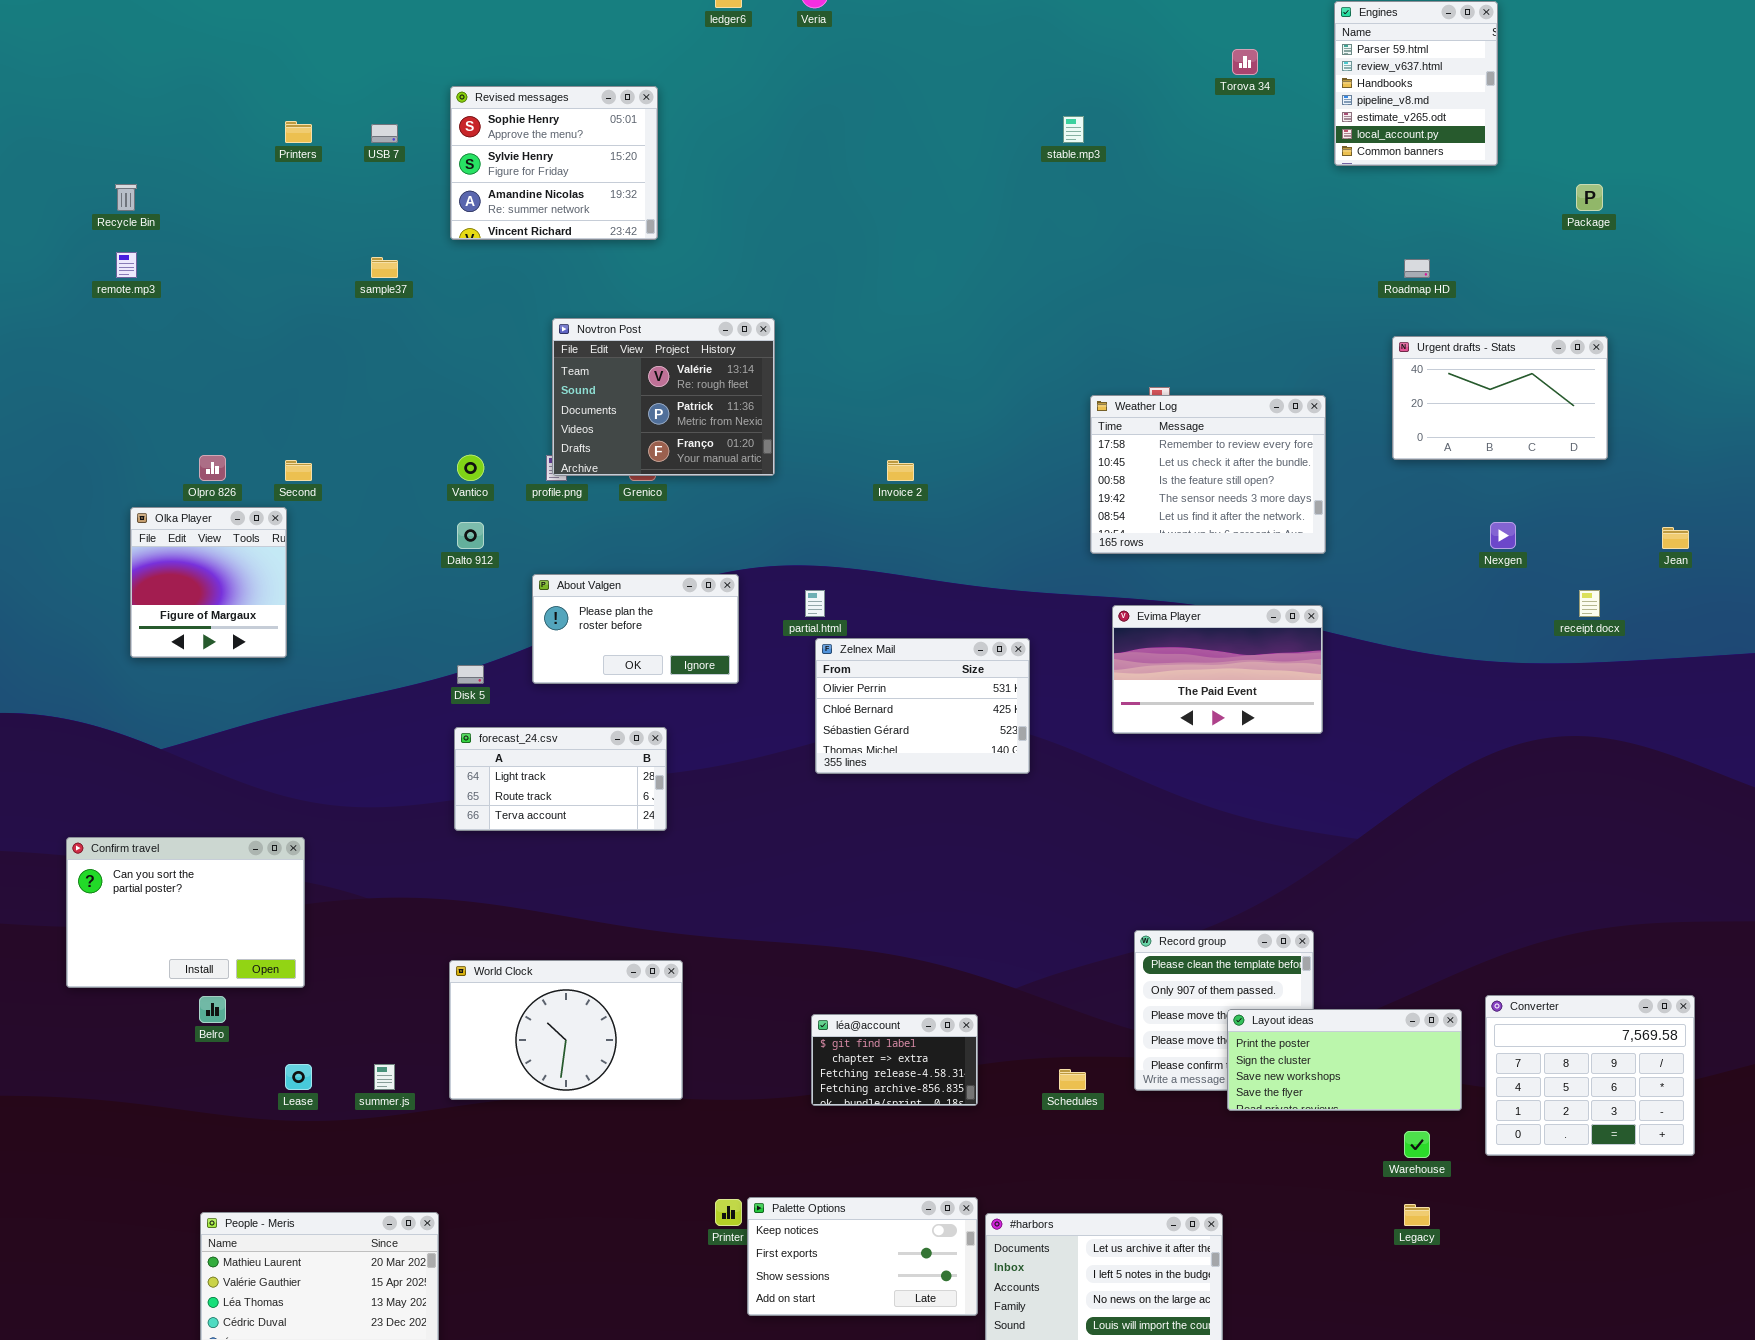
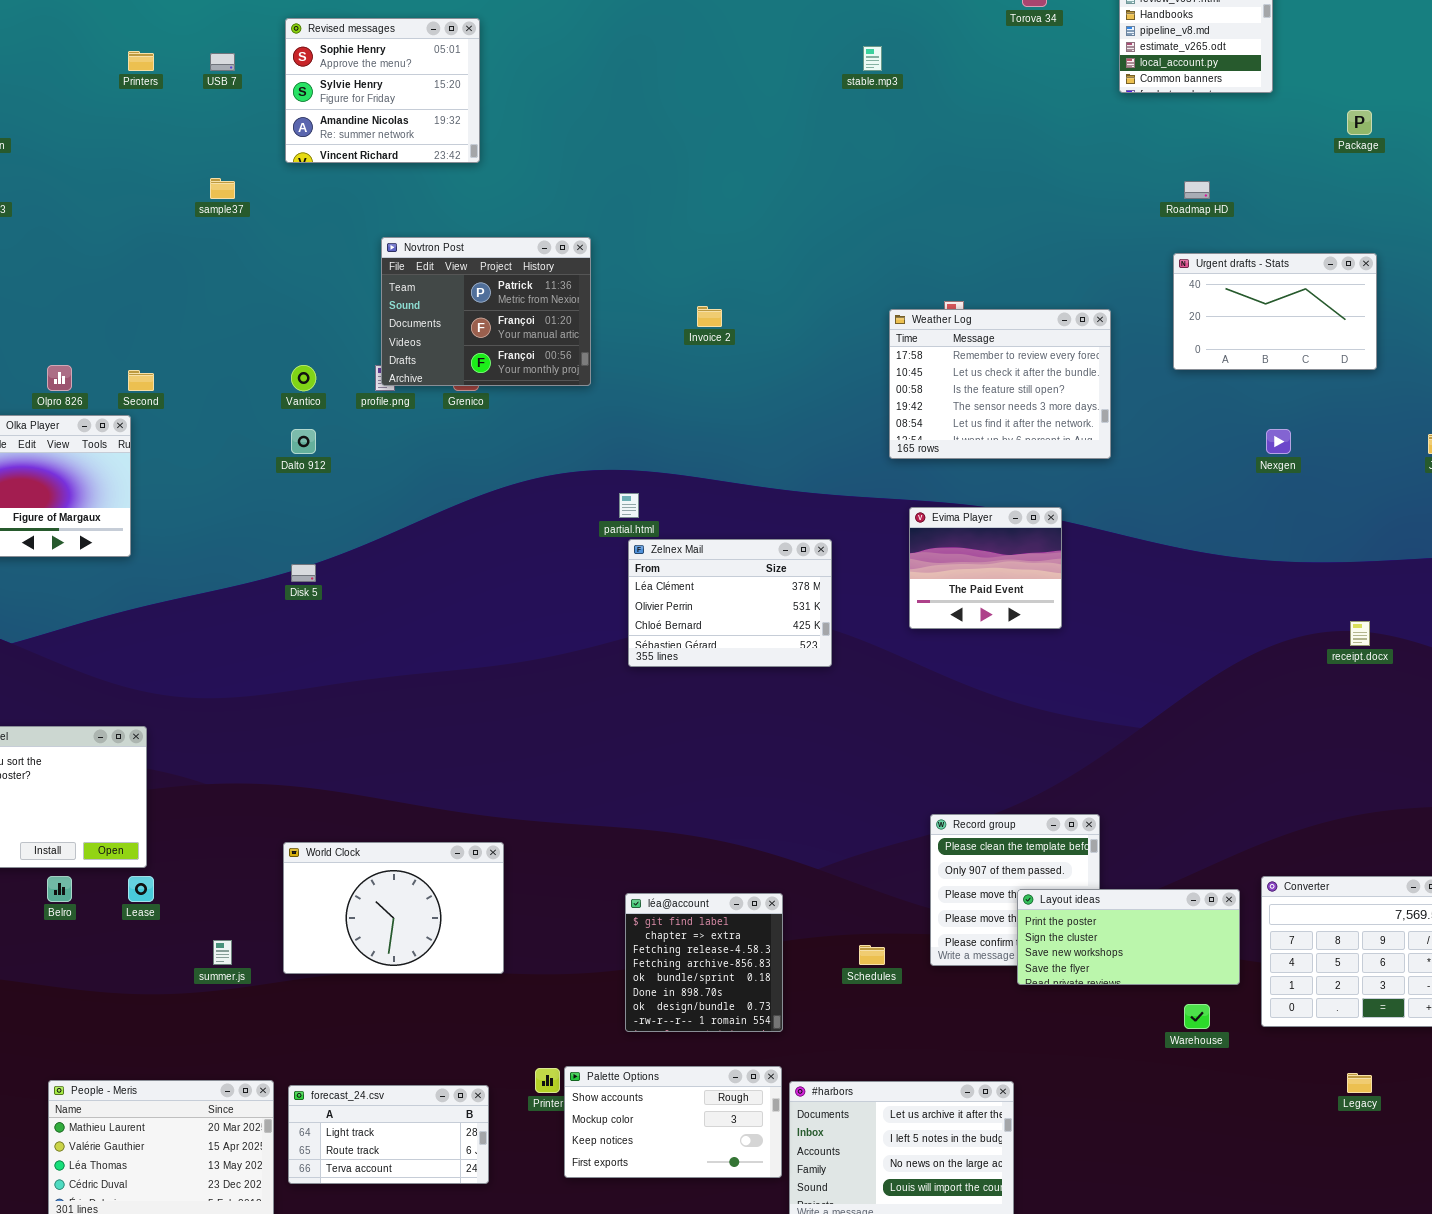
Novtron Post: [552,318,775,476] -> [381,237,591,386], scrolled down 1 row
Invoice 2: [887,460,914,481] -> [697,306,722,327], moved
About Valgen: [532,574,739,684] -> none, closed
receipt.docx: [1579,590,1600,617] -> [1350,621,1370,646], moved
Evima Player: [1112,605,1323,734] -> [909,507,1062,629], resized
Zelnex Mail: [815,638,1030,774] -> [628,539,832,667], scrolled up 1 row
forecast_24.csv: [454,727,667,831] -> [288,1085,489,1184], moved
léa@account: [811,1014,978,1106] -> [625,893,783,1032], resized
Lease: [285,1064,312,1090] -> [128,876,154,902], moved
Palette Options: [747,1197,978,1316] -> [564,1066,782,1178], scrolled up 2 rows
Legacy: [1404,1204,1430,1226] -> [1347,1073,1372,1093], moved

